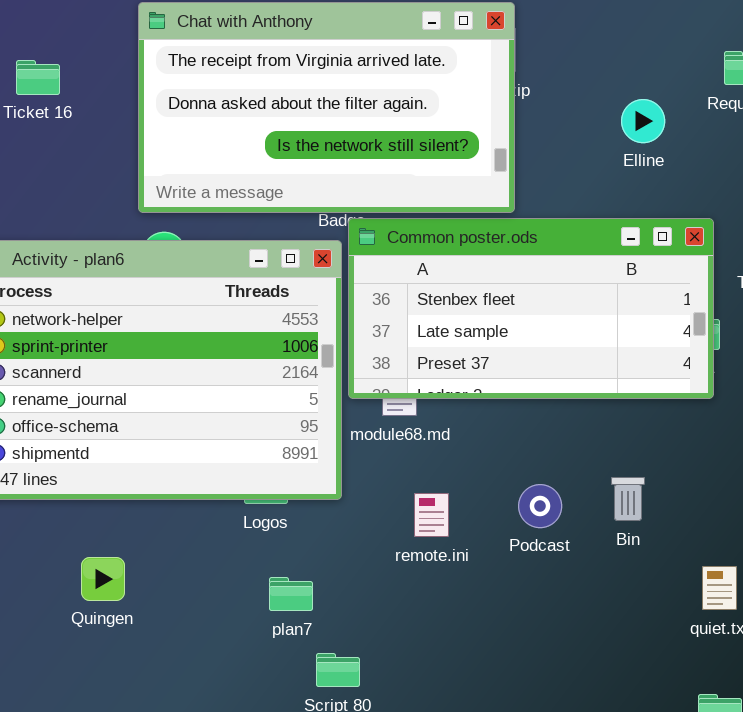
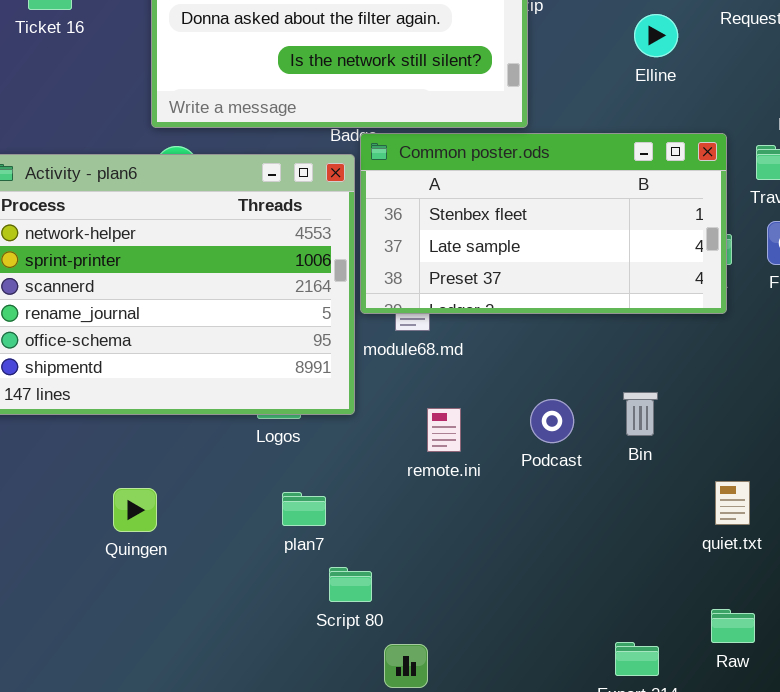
Quingen: [81,557,125,601] -> [113,488,157,532], moved

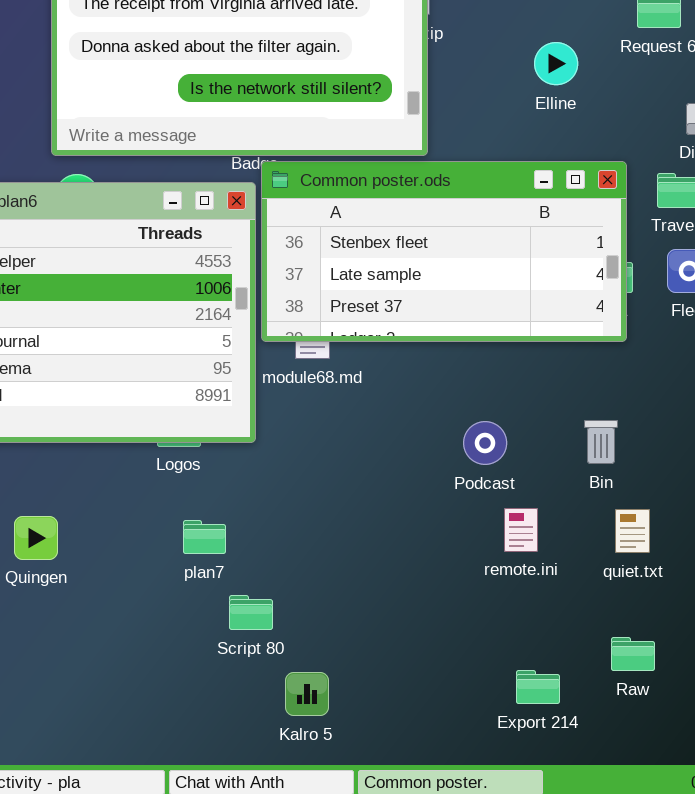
Bin: [623,392,658,436] -> [584,420,618,464], moved
Podcast: [530,399,574,443] -> [463,421,507,465], moved
remote.ini: [427,408,461,452] -> [504,508,538,552], moved

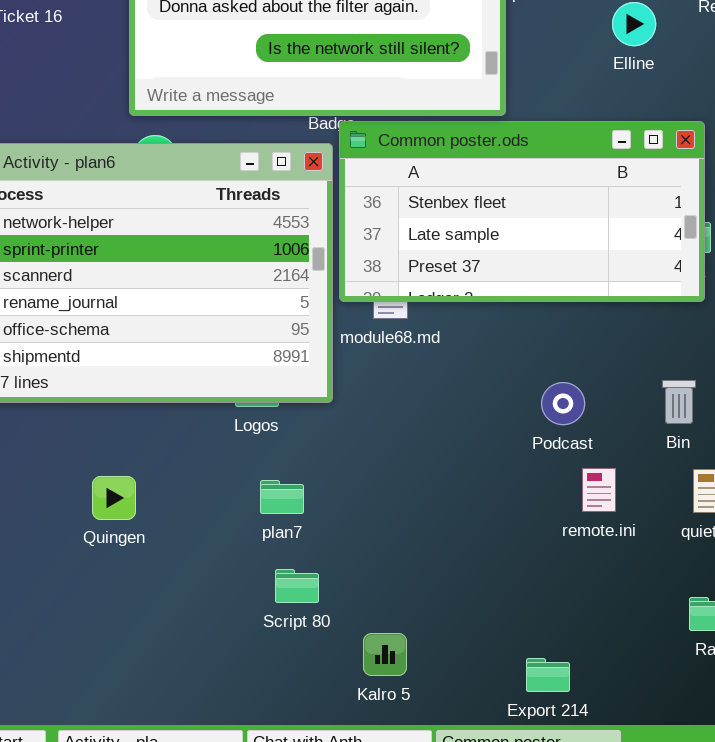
Script 80: [229,595,273,630] -> [275,569,319,603], moved
Export 214: [516,670,560,704] -> [526,658,570,692], moved

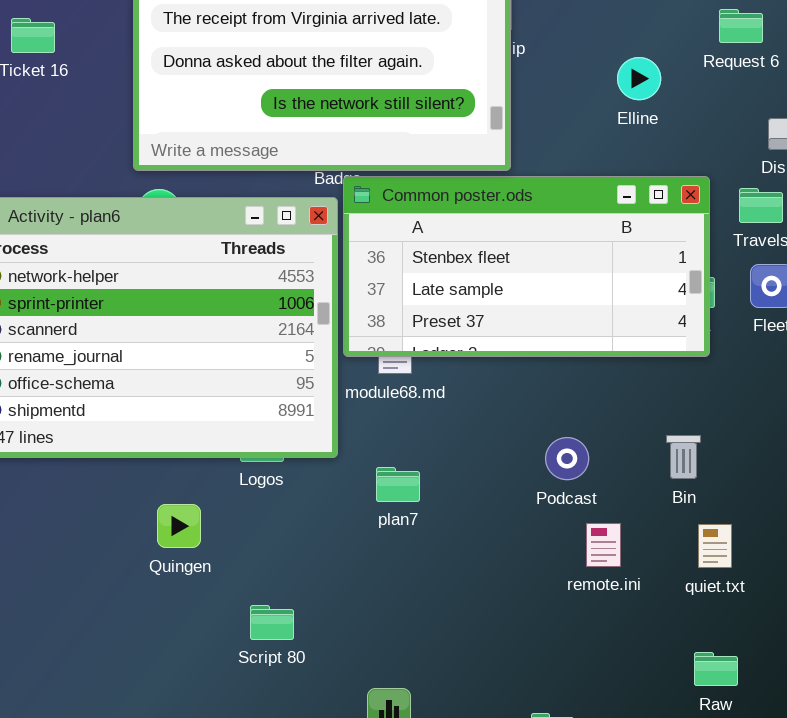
Quingen: [92,476,136,520] -> [157,504,201,548], moved
plan7: [260,480,304,514] -> [376,467,420,502], moved
Script 80: [275,569,319,603] -> [250,605,294,640], moved

